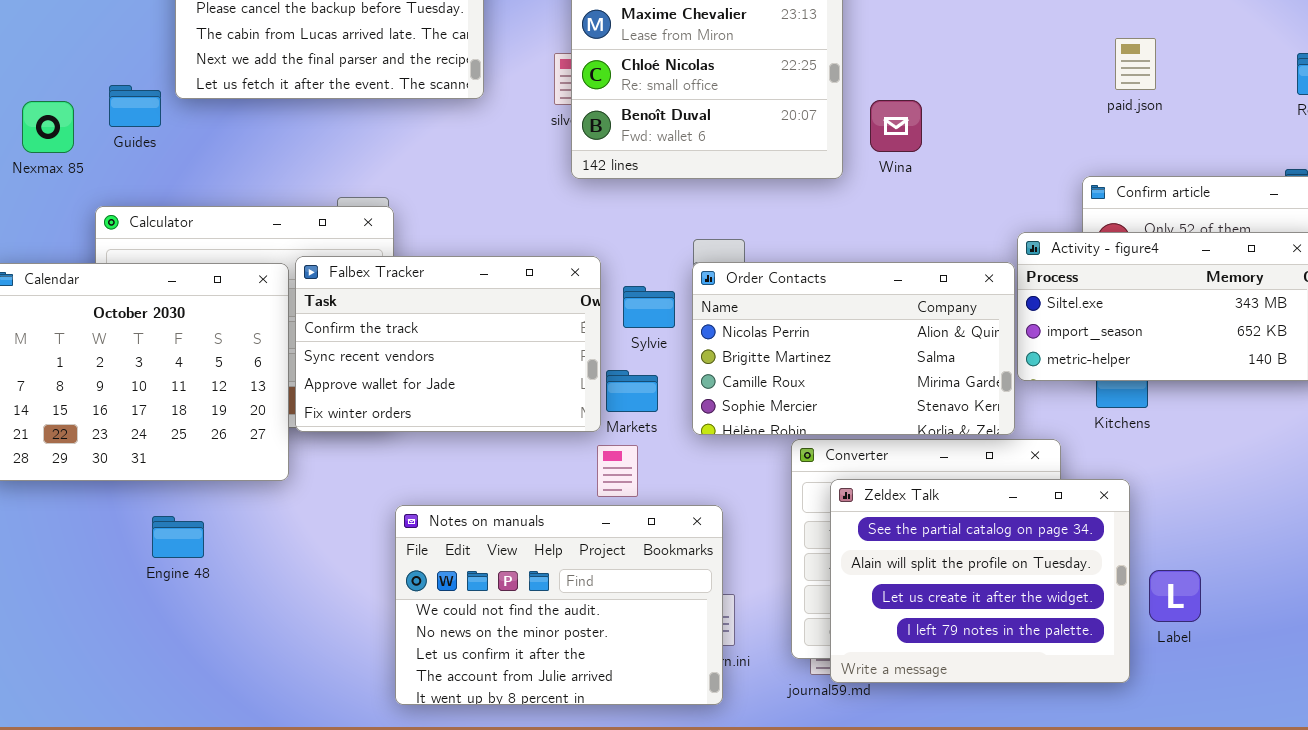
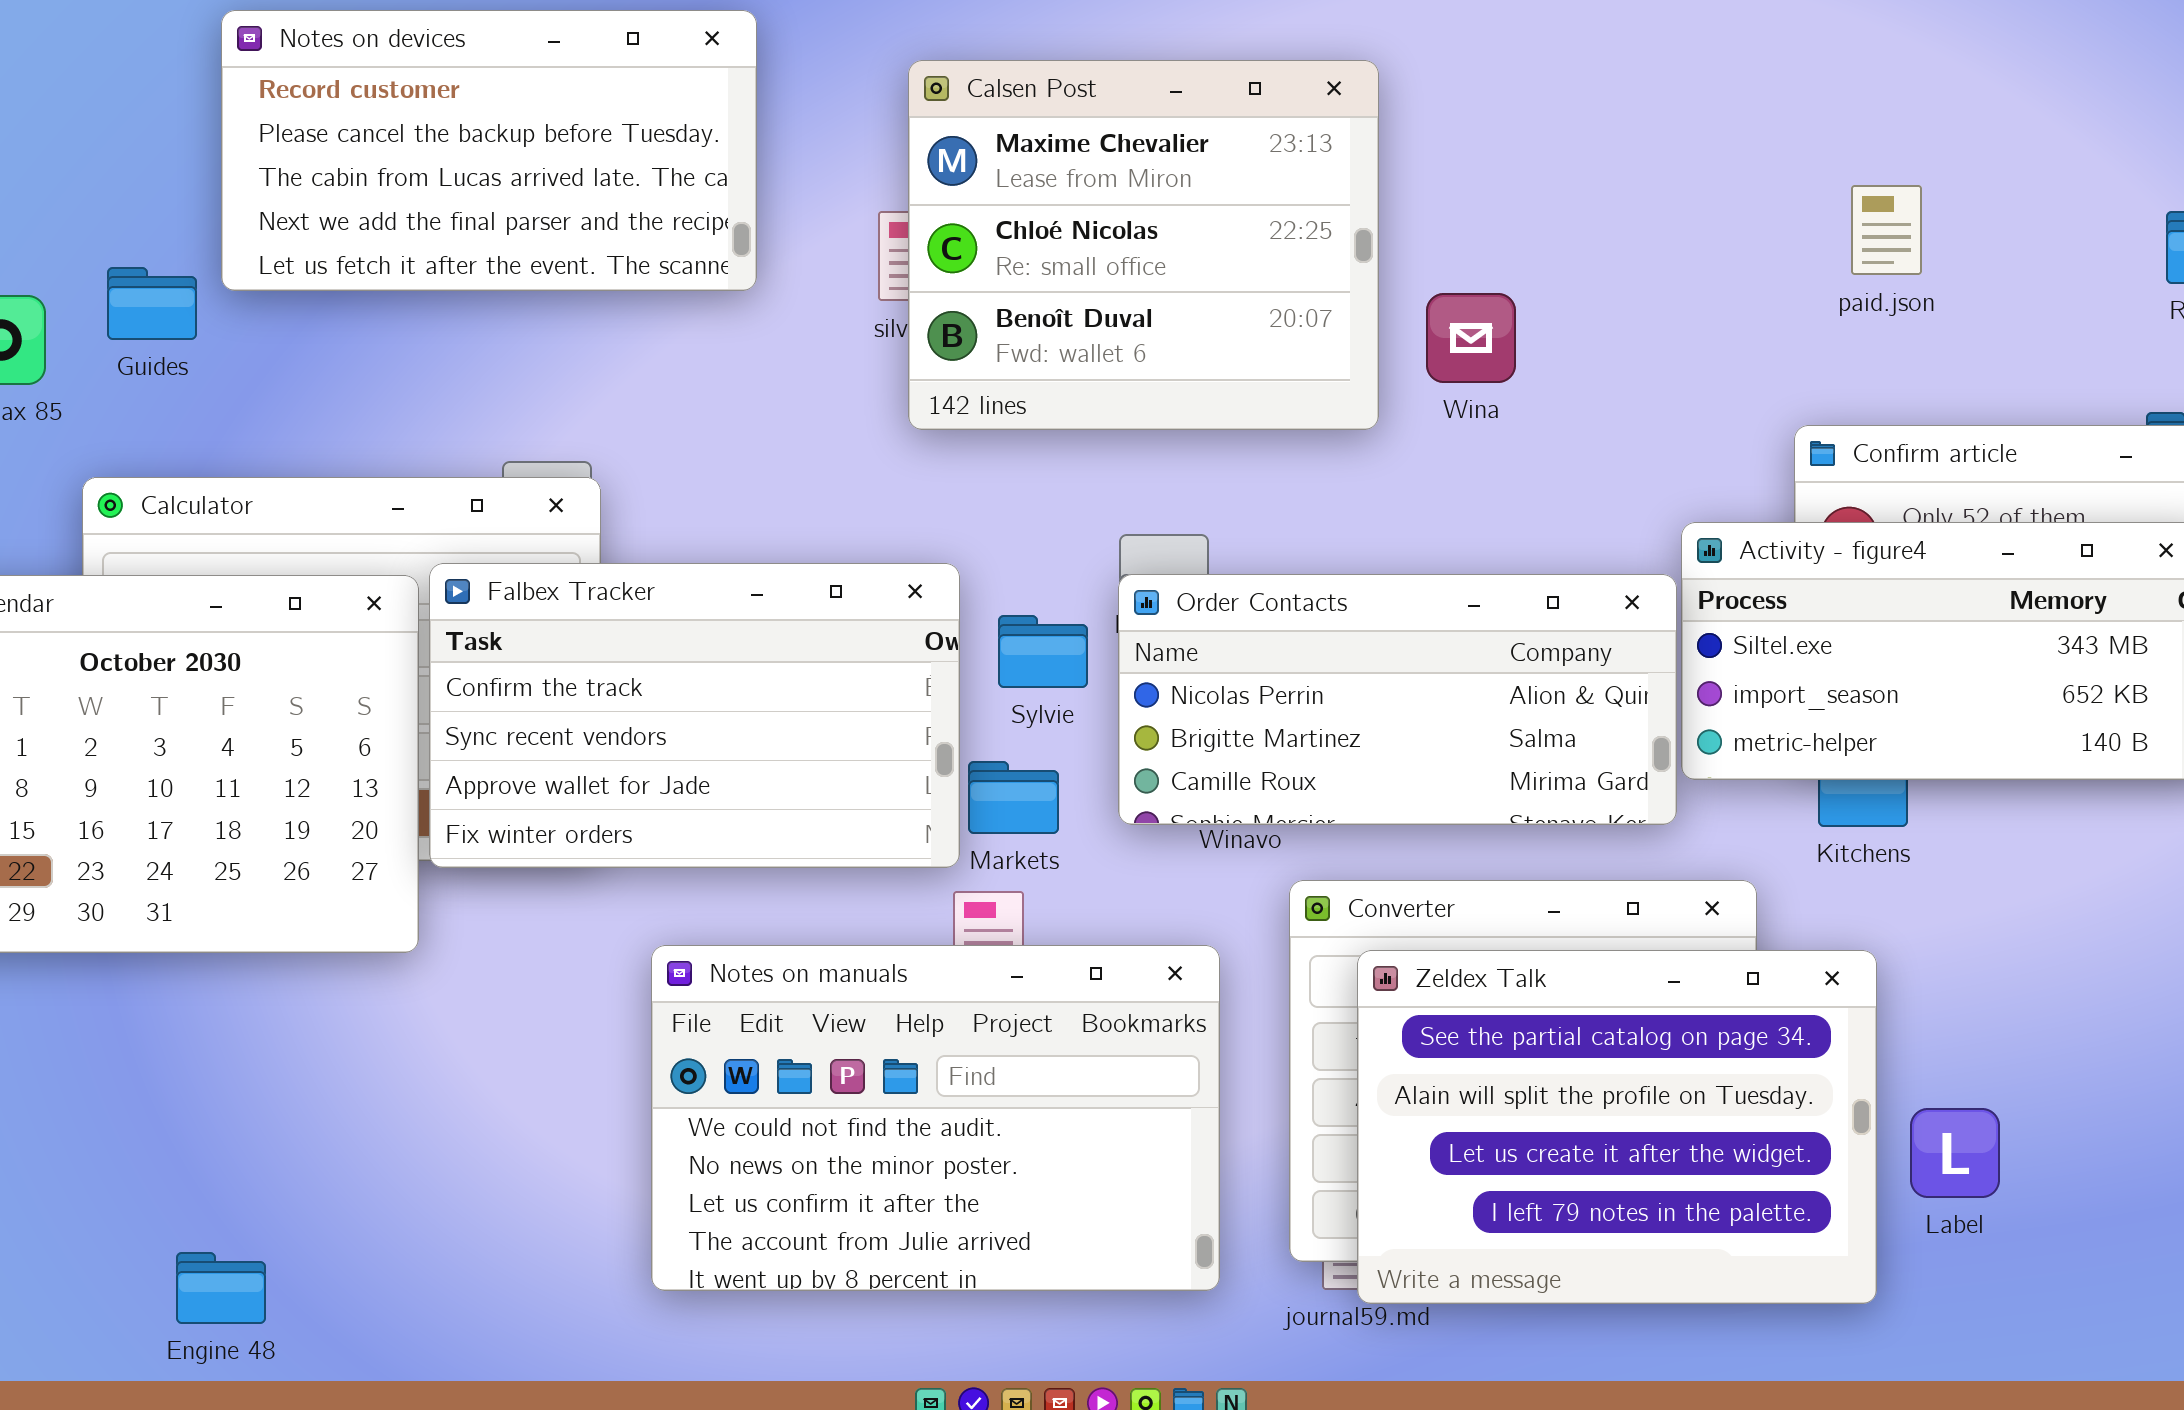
Order Contacts: [692,262,1015,435] -> [1118,574,1677,825], resized
Notes on manuals: [395,505,723,705] -> [651,945,1220,1291], moved
Engine 48: [152,516,204,558] -> [176,1252,266,1324], moved

